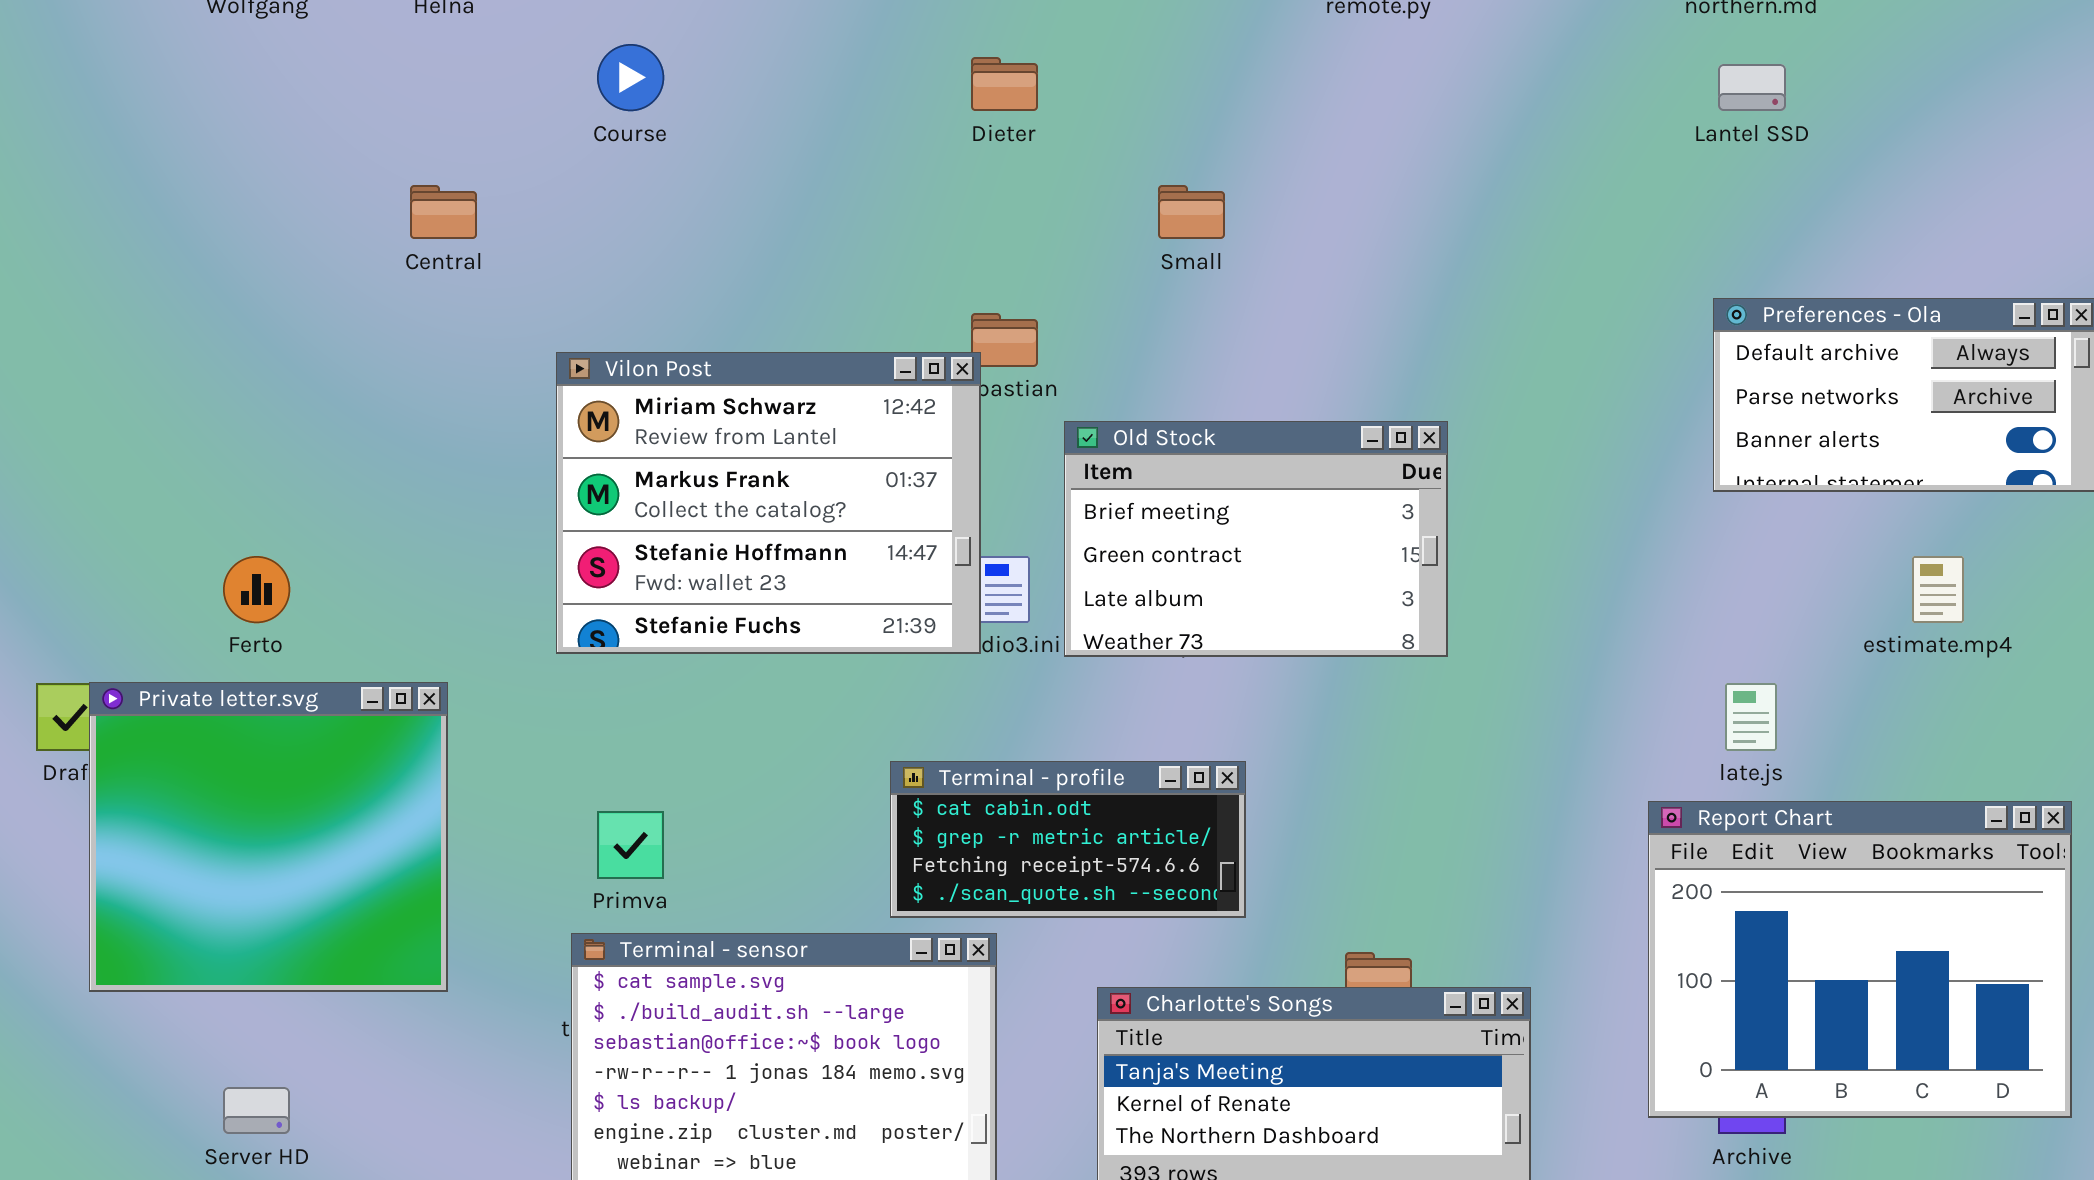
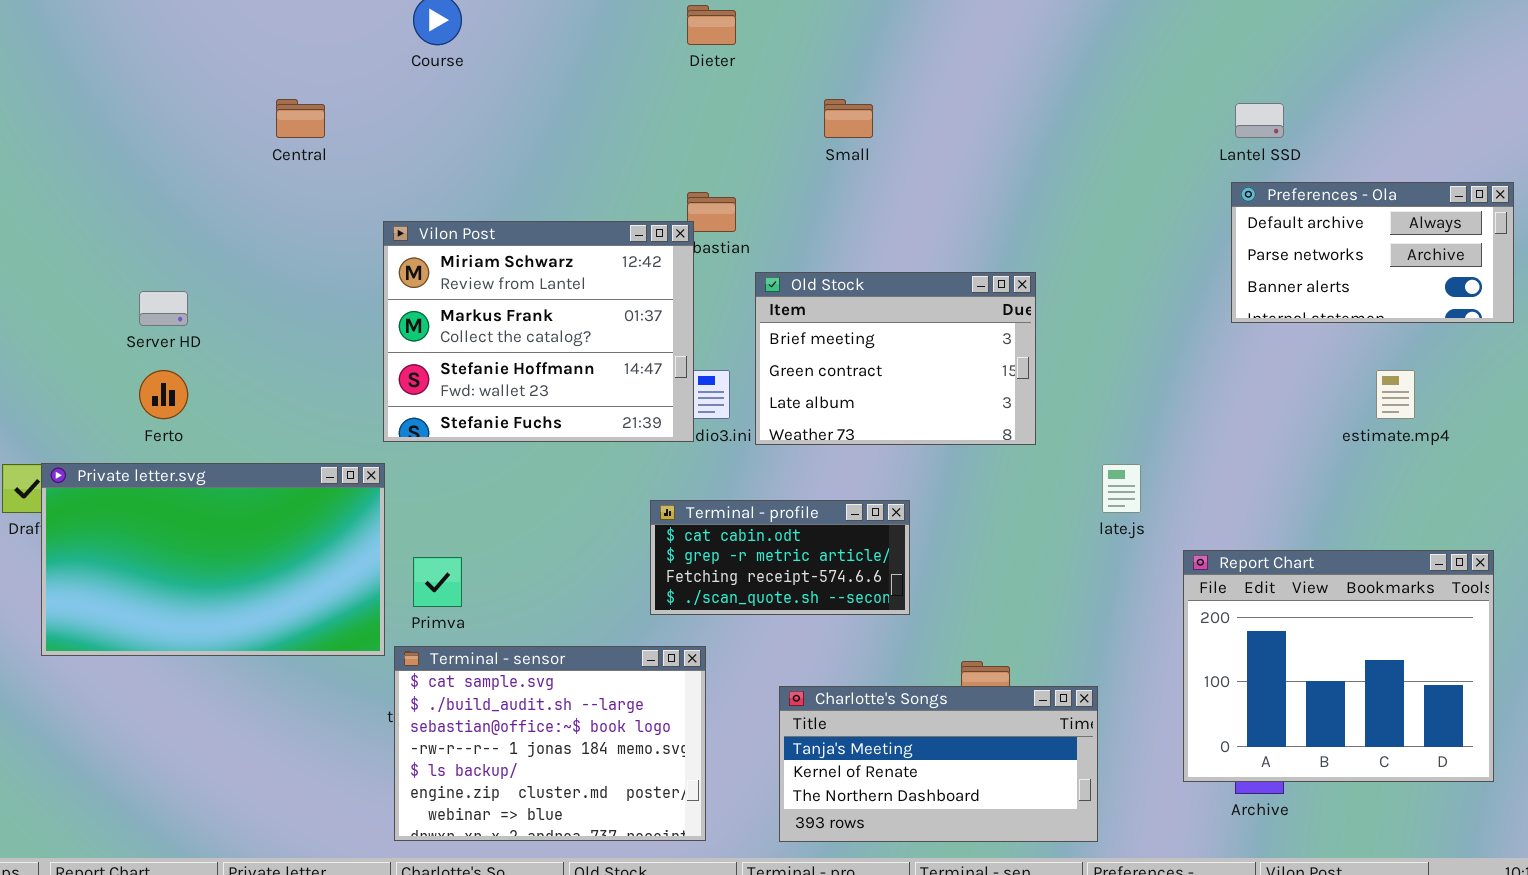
Lantel SSD: [1718,64,1786,111] -> [1235,103,1284,138], moved
Private letter.svg: [89,682,448,992] -> [41,463,385,656], resized
late.js: [1725,683,1777,751] -> [1102,464,1141,513], moved
Terminal - profile: [890,761,1246,918] -> [650,500,910,615], moved
Server HD: [223,1087,290,1134] -> [139,291,188,326], moved

